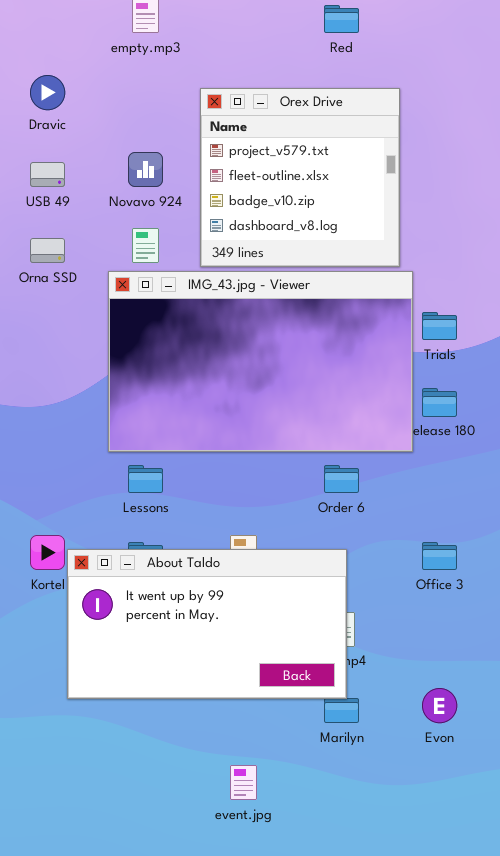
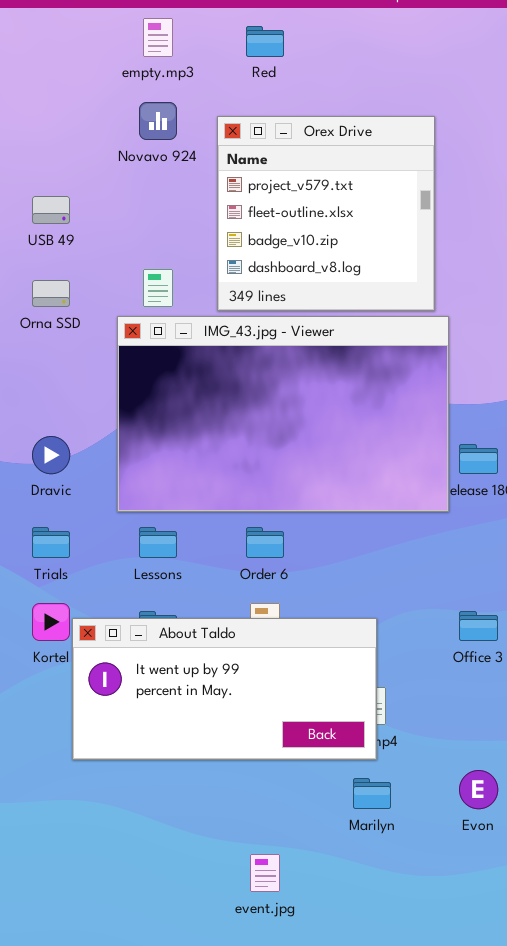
Red: [324,5,359,33] -> [246,26,284,57], moved
Dravic: [30,75,65,110] -> [32,436,70,474], moved
Novavo 924: [128,152,163,187] -> [139,102,177,140], moved
Trials: [422,312,457,340] -> [32,527,70,558], moved
Order 6: [324,465,359,493] -> [246,527,284,558], moved
About Taldo: [67,549,347,699] -> [72,618,377,760], resized

